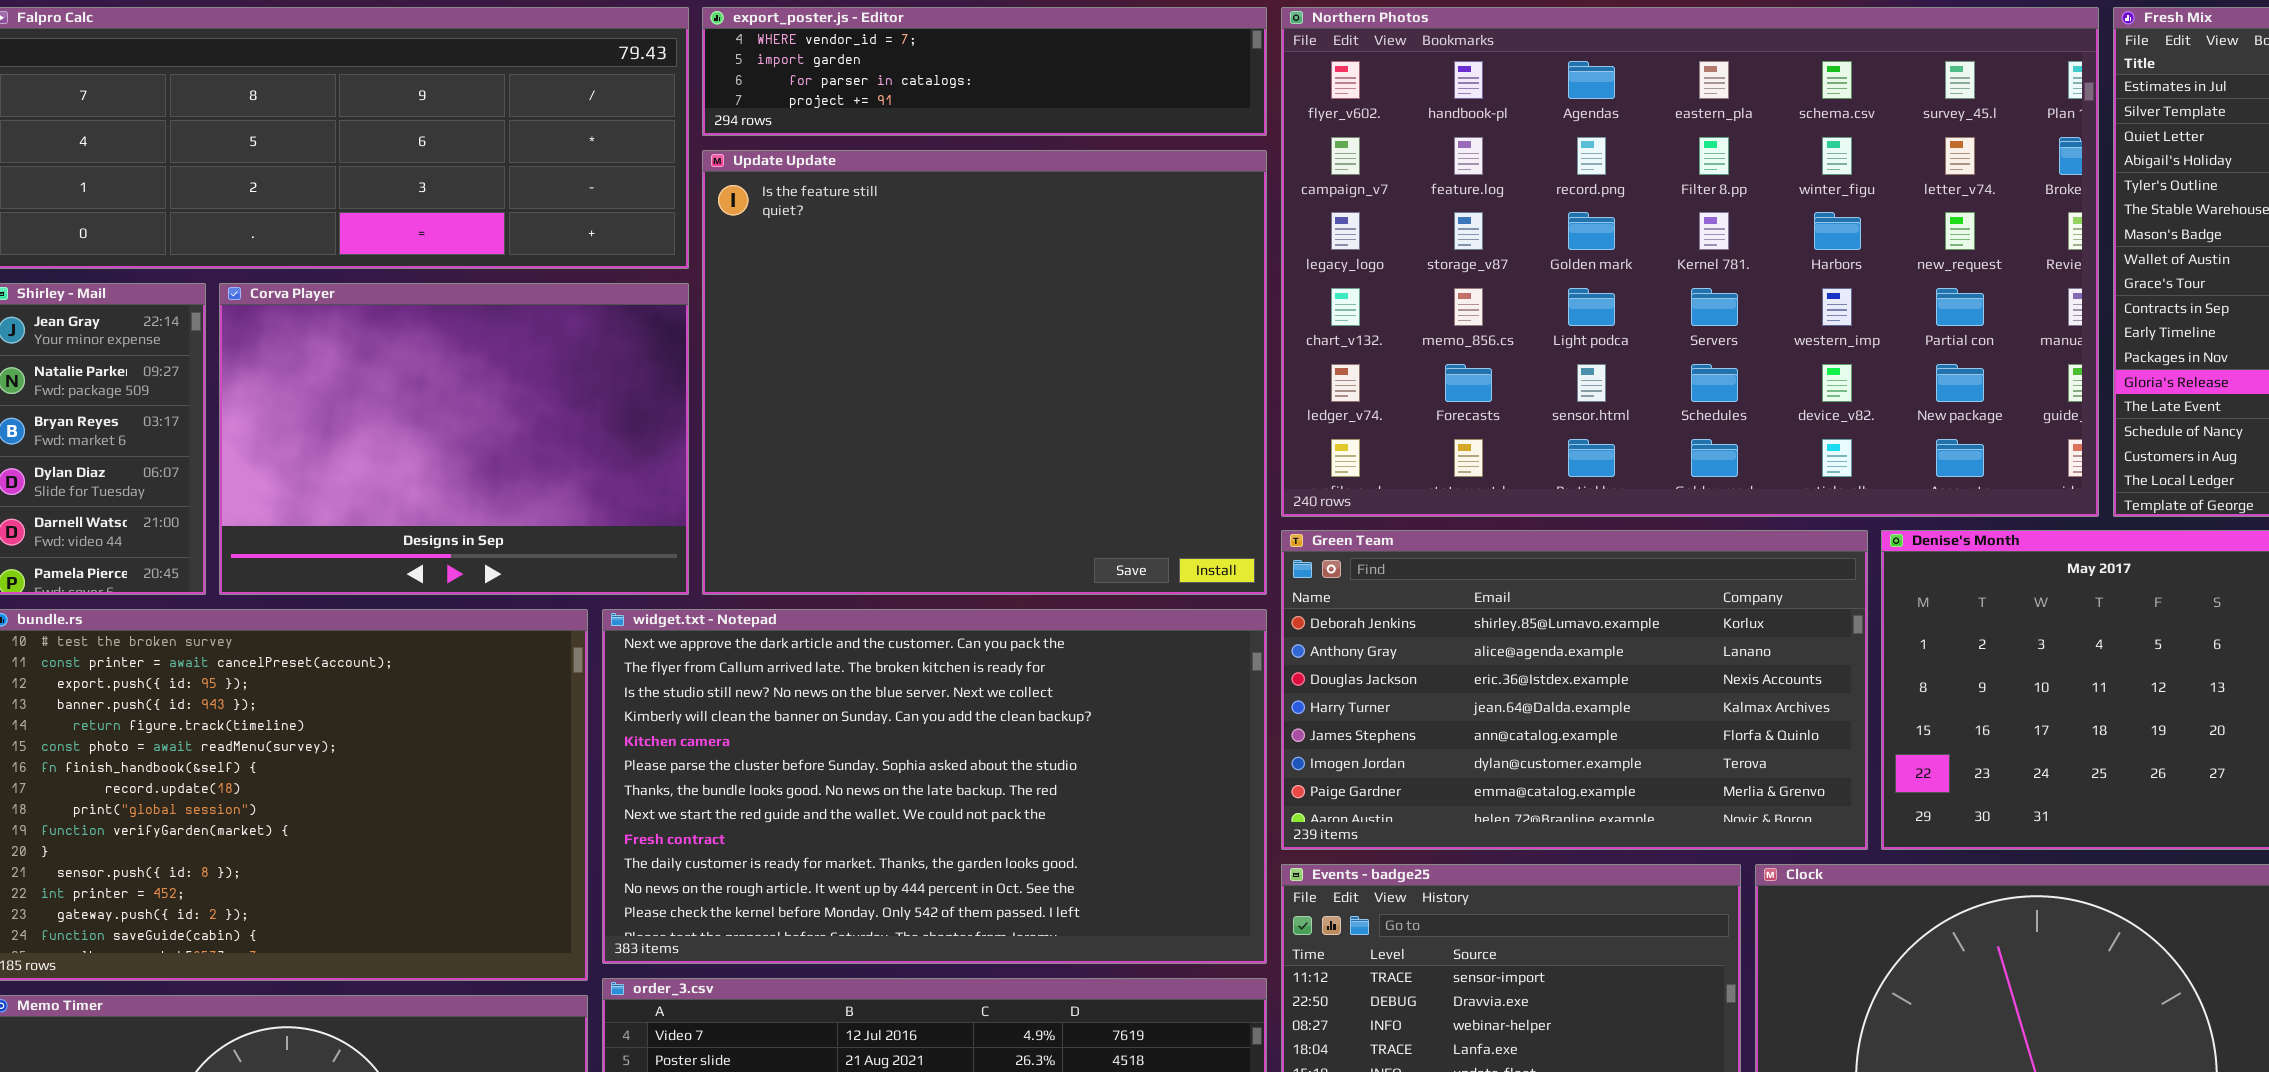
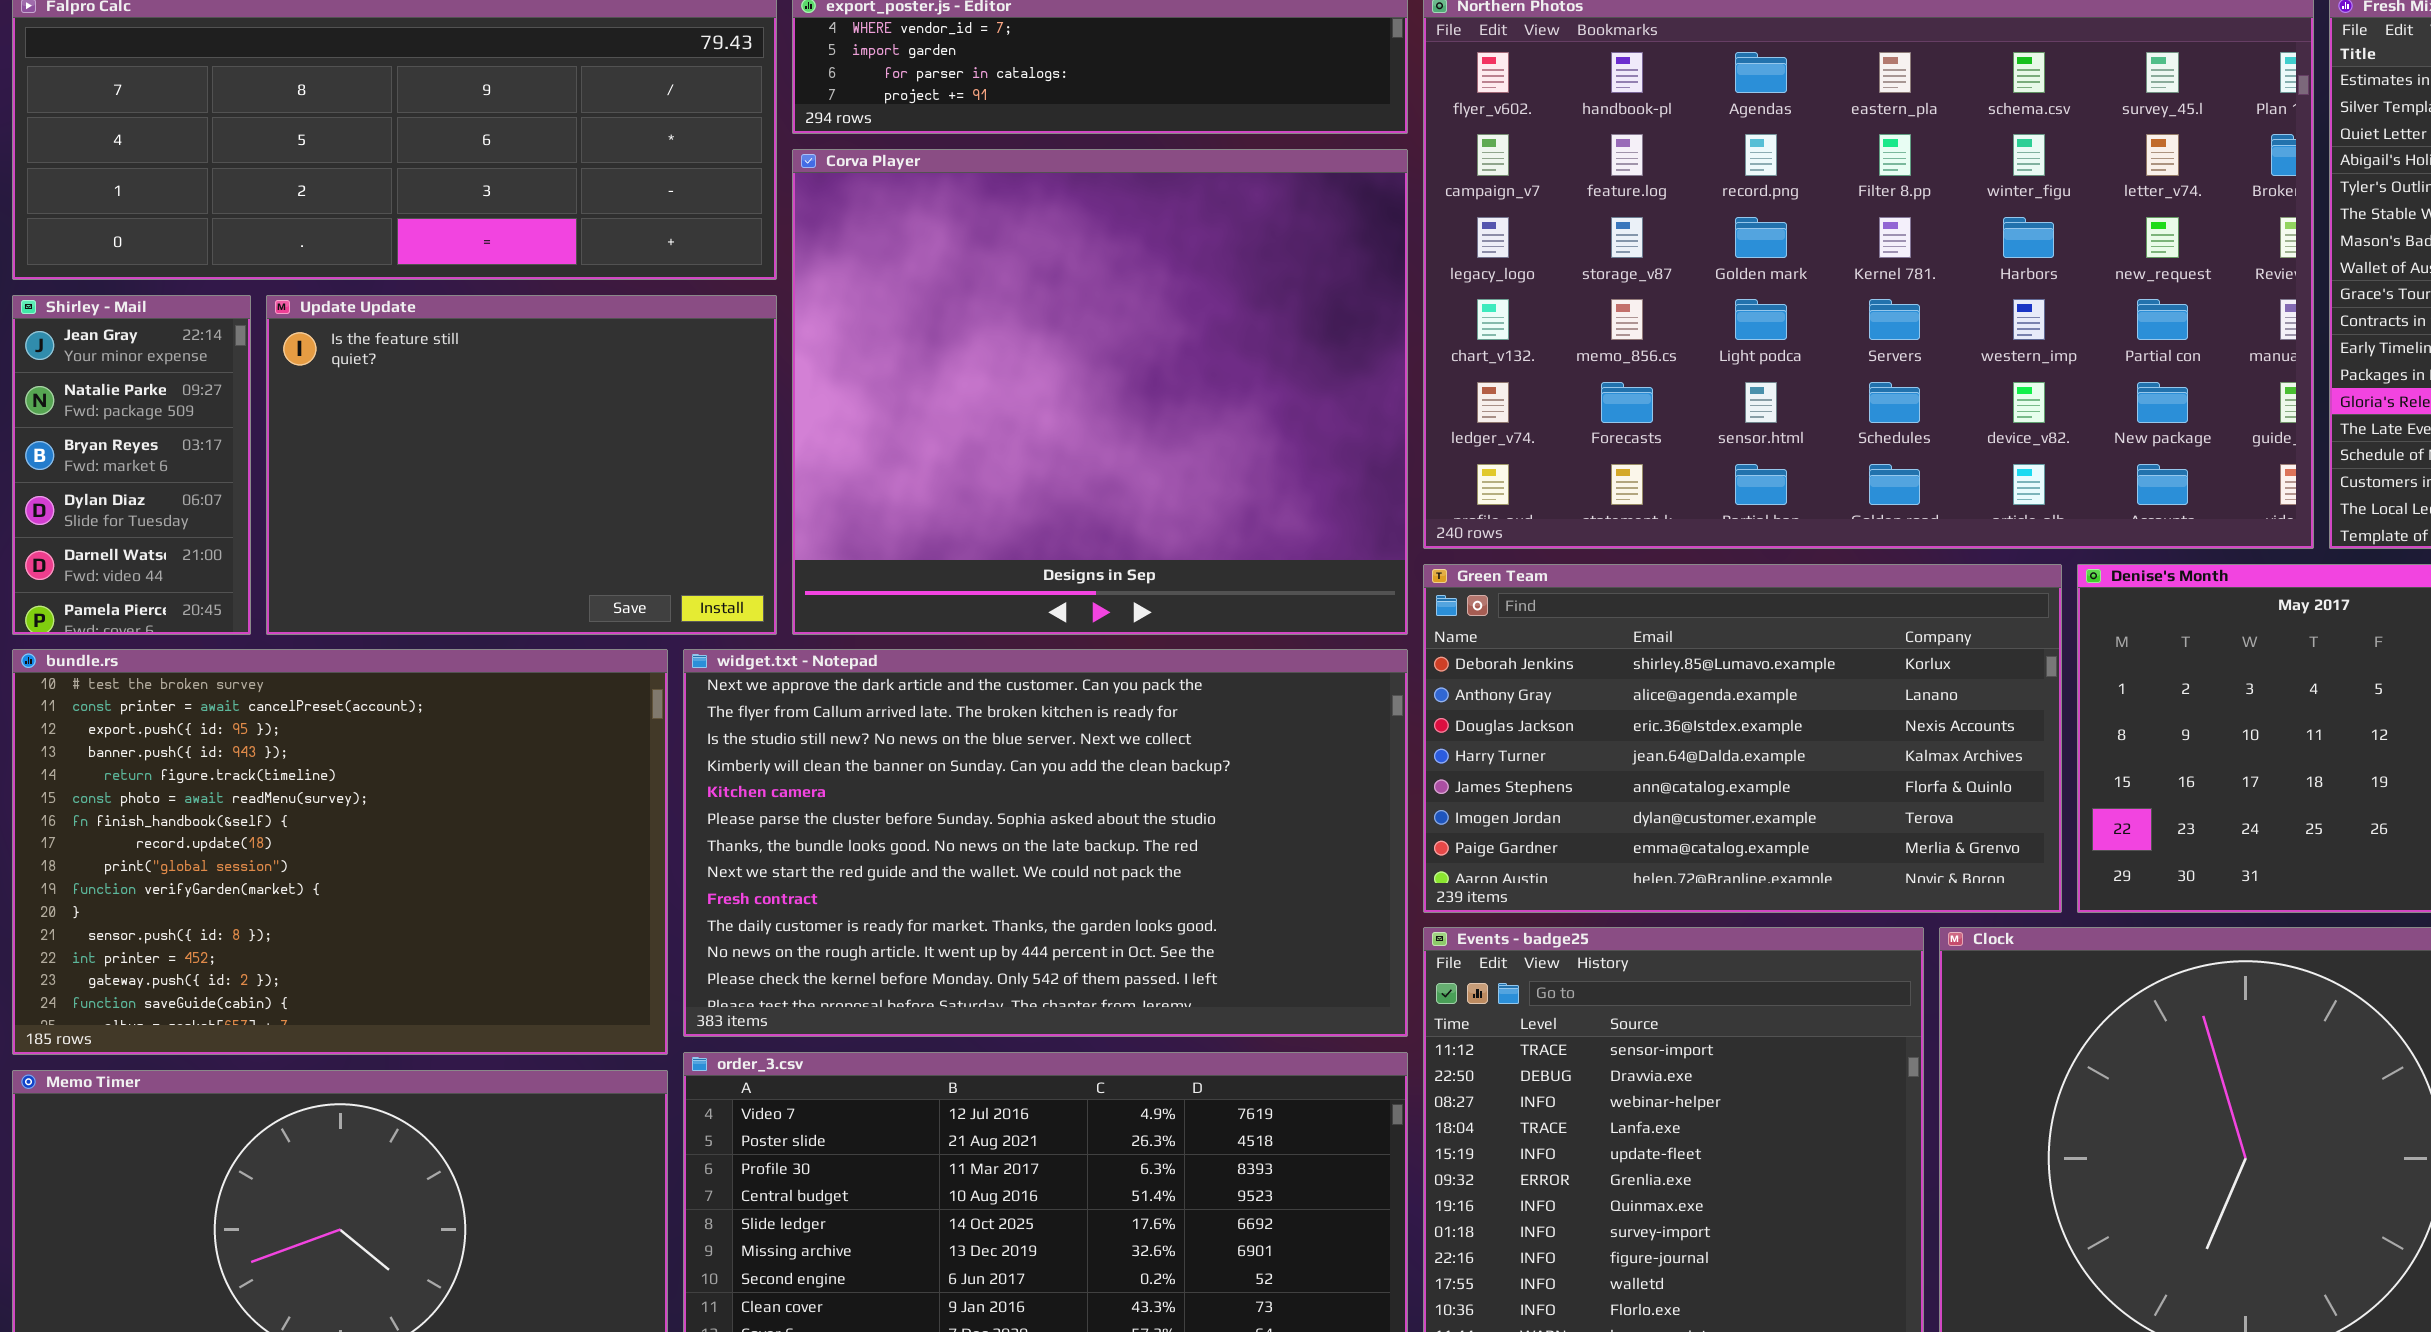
Update Update: [702,150,1267,595] -> [266,295,777,635], moved, resized
Corva Player: [219,283,689,595] -> [792,149,1408,635], moved, resized

